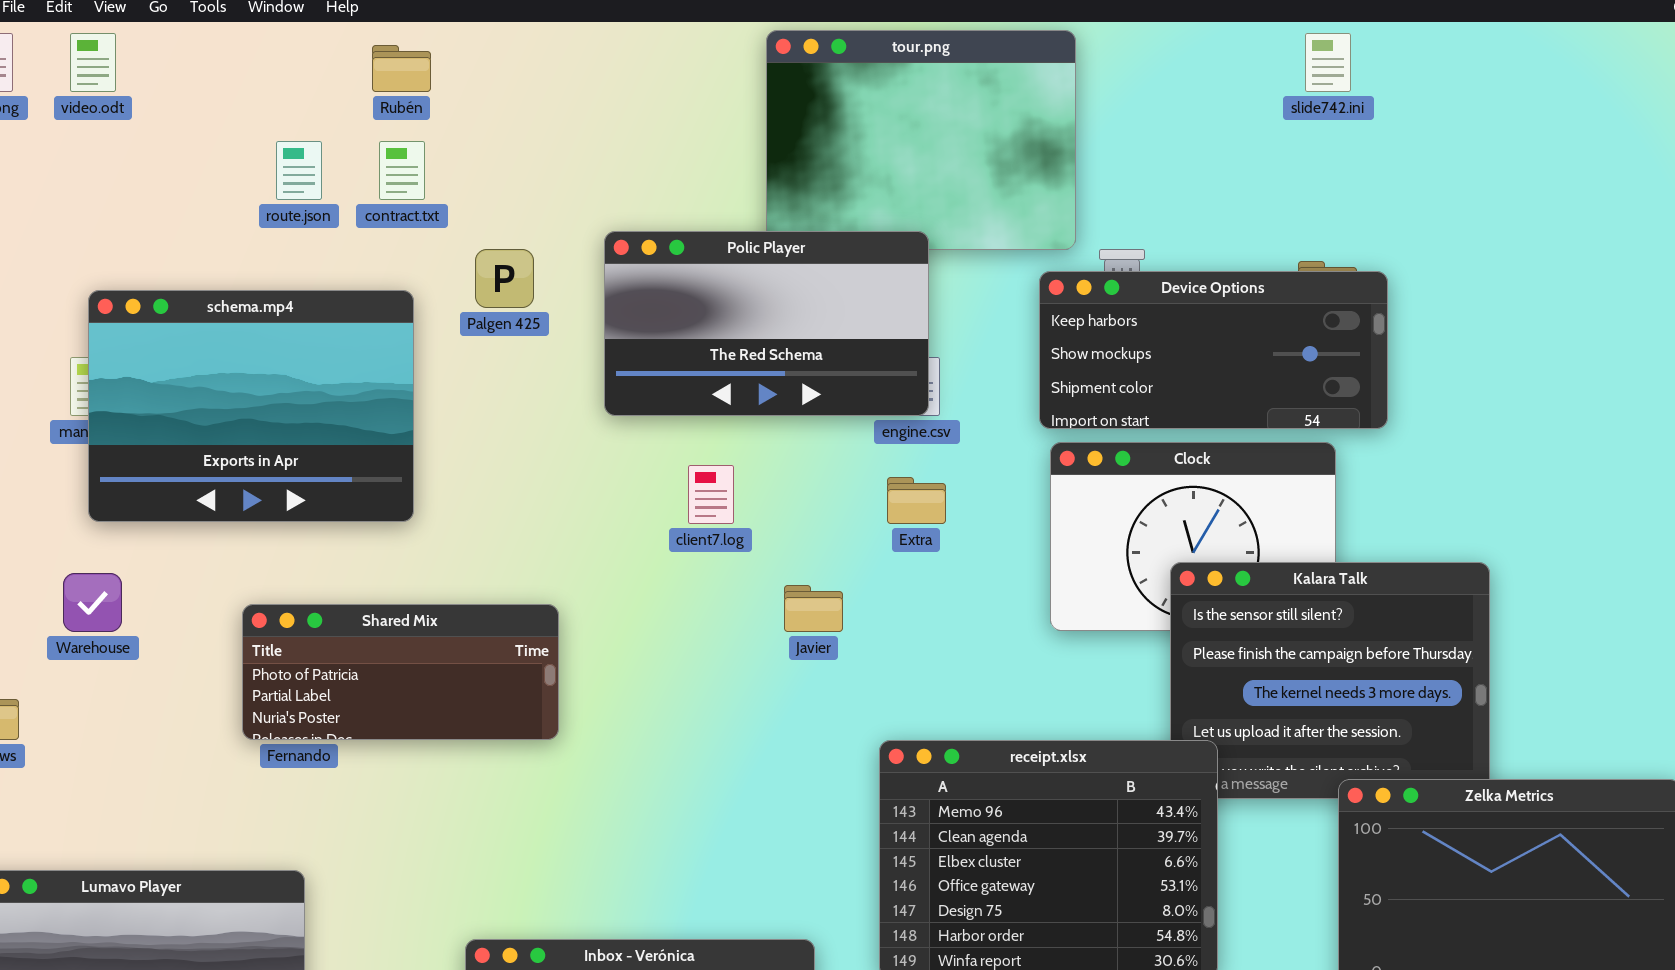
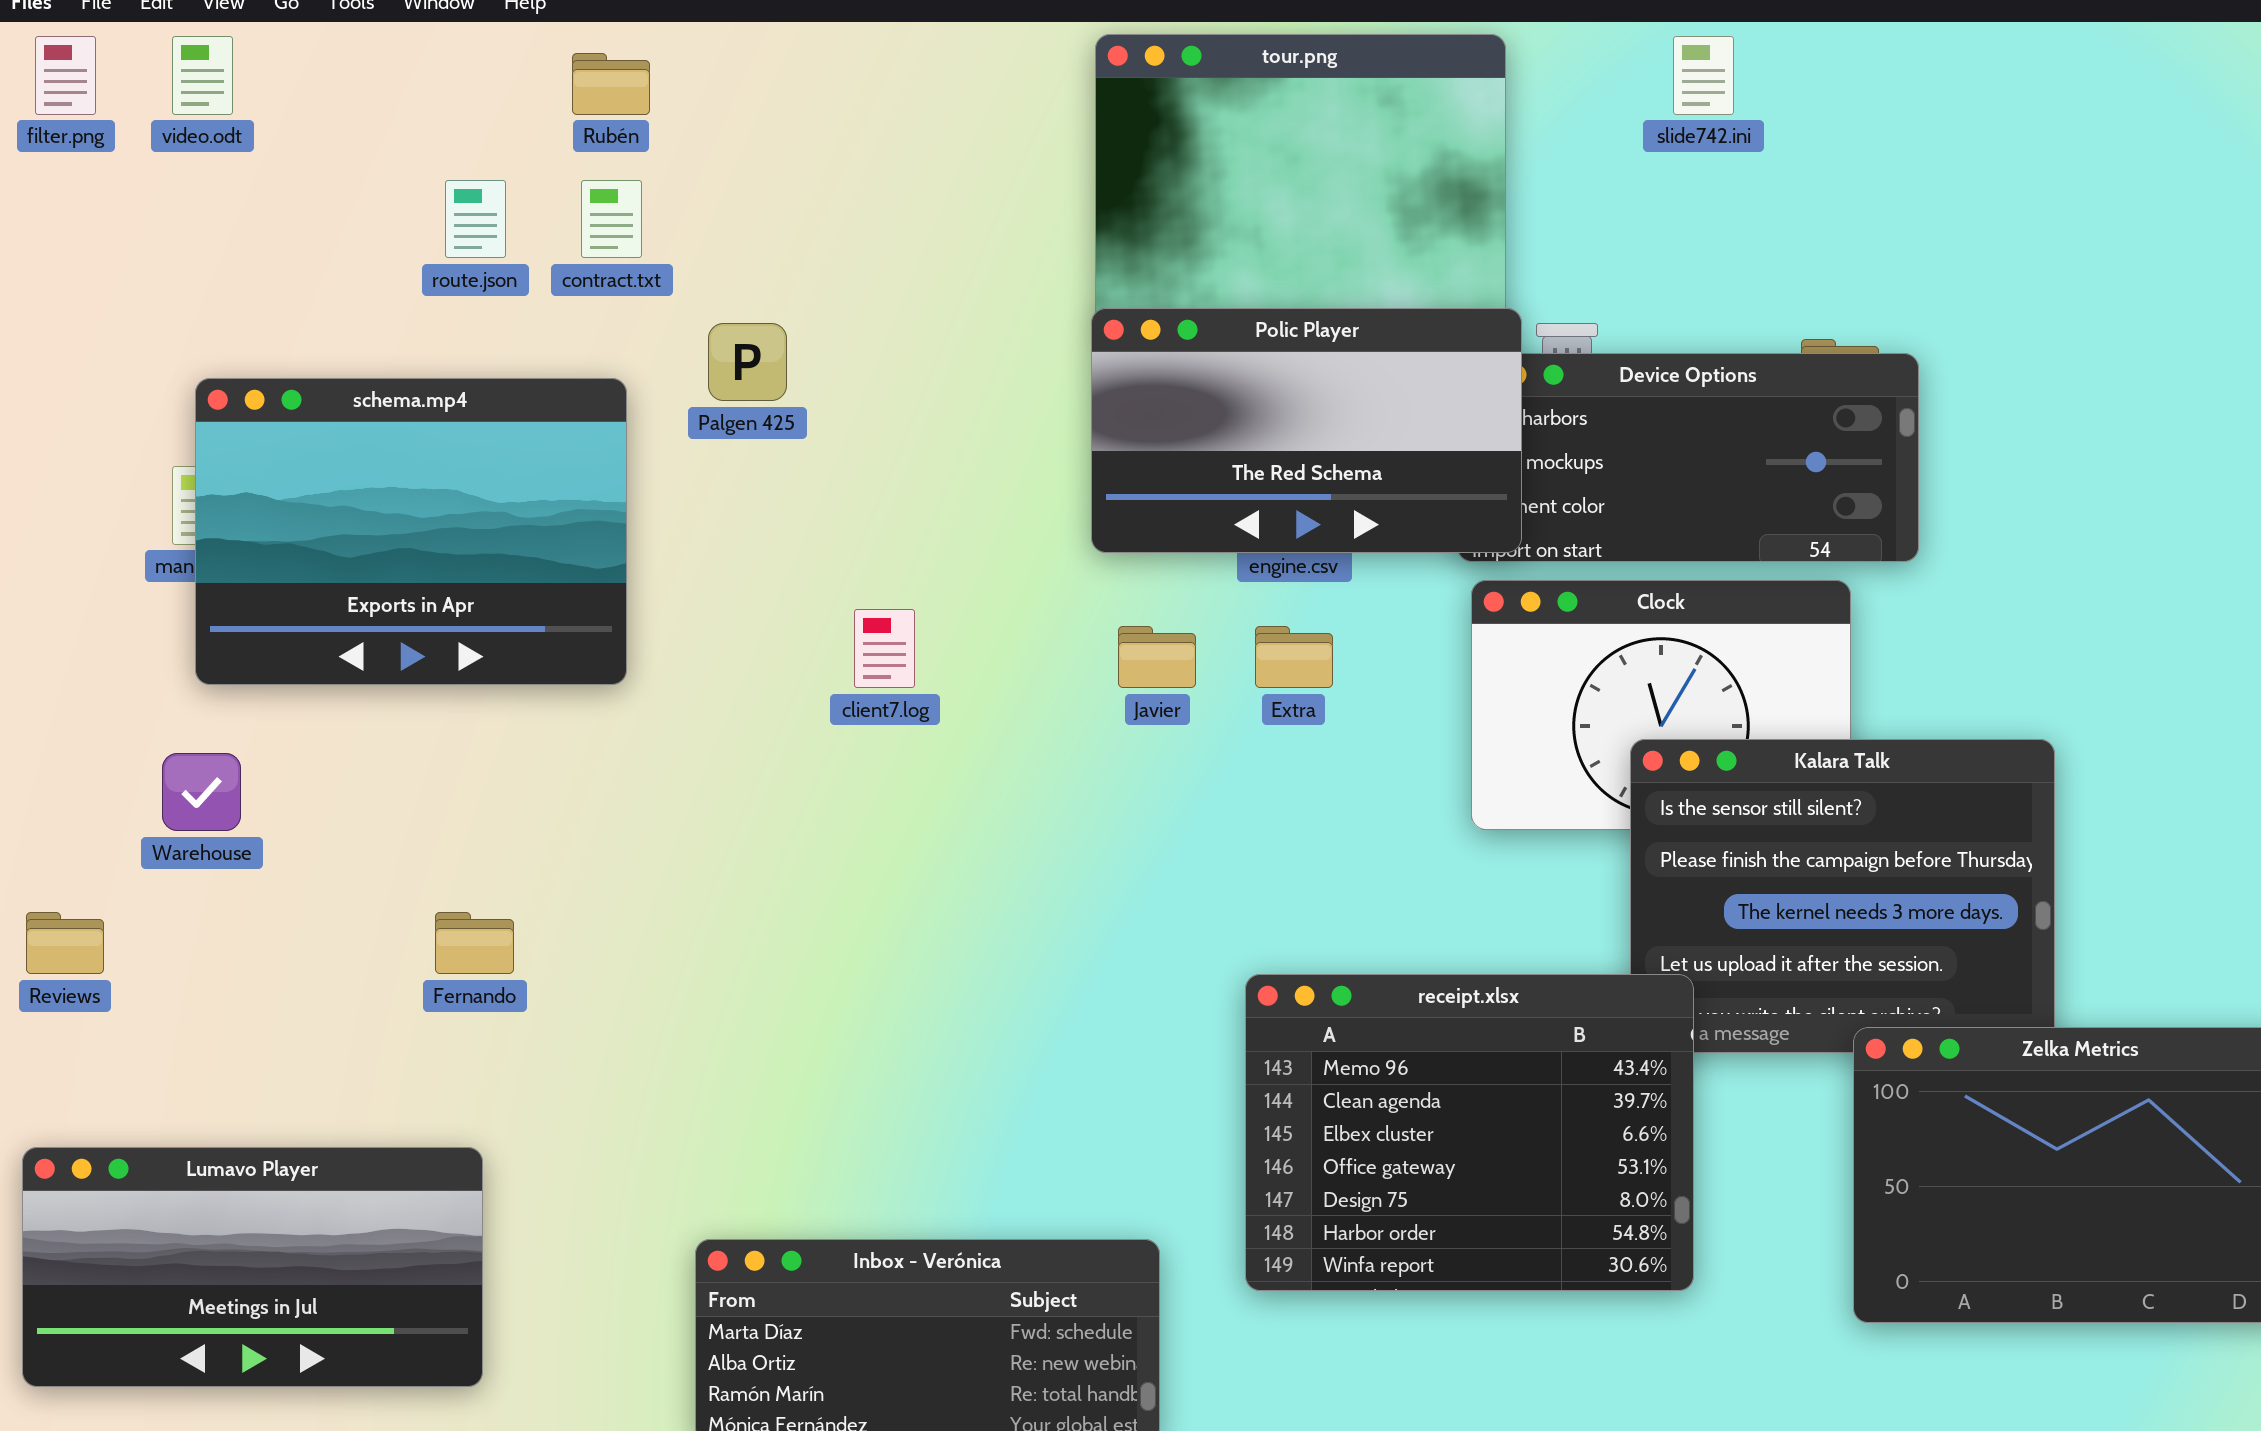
slide742.ini: [1305,33,1351,92] -> [1673,36,1734,115], moved
Polic Player: [604,231,929,416] -> [1091,308,1522,553], moved
client7.log: [688,465,734,524] -> [854,609,915,688], moved
Javier: [784,585,843,632] -> [1118,626,1196,688], moved
Shared Mix: [242,604,559,740] -> none, closed

